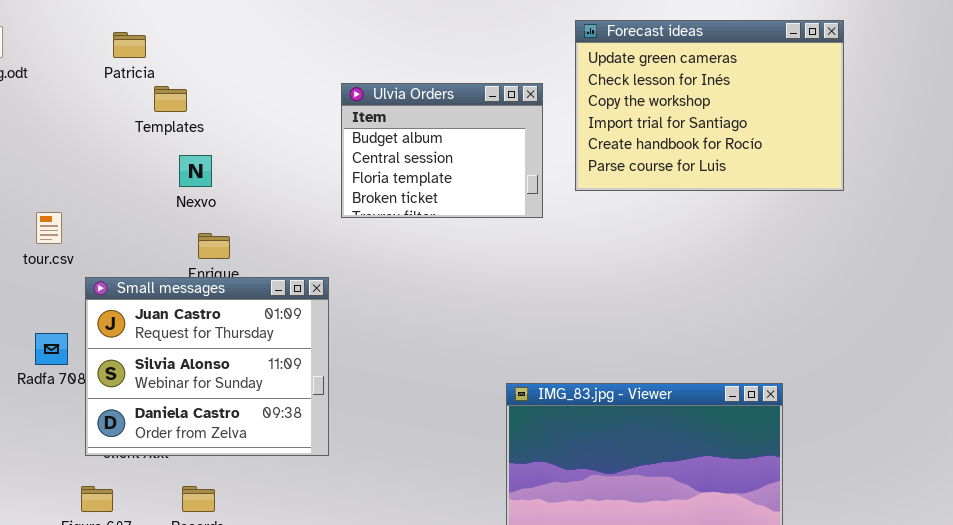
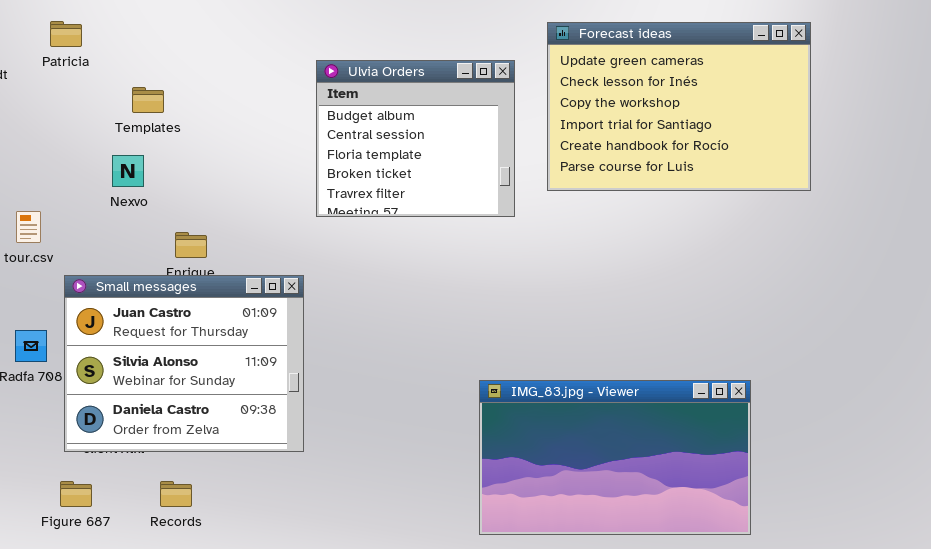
Patricia: [113,32,146,58] -> [50,21,82,47], moved
Ulvia Orders: [341,83,543,218] -> [316,60,515,217], resized
Nexvo: [179,155,212,187] -> [112,155,144,187], moved

